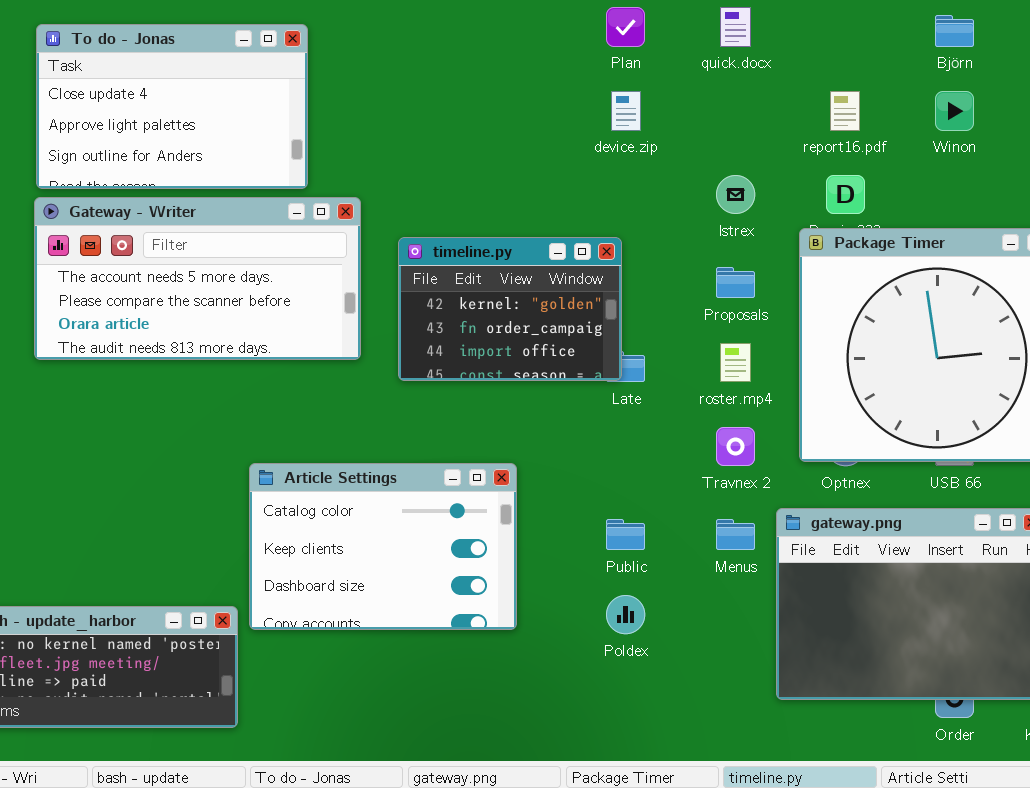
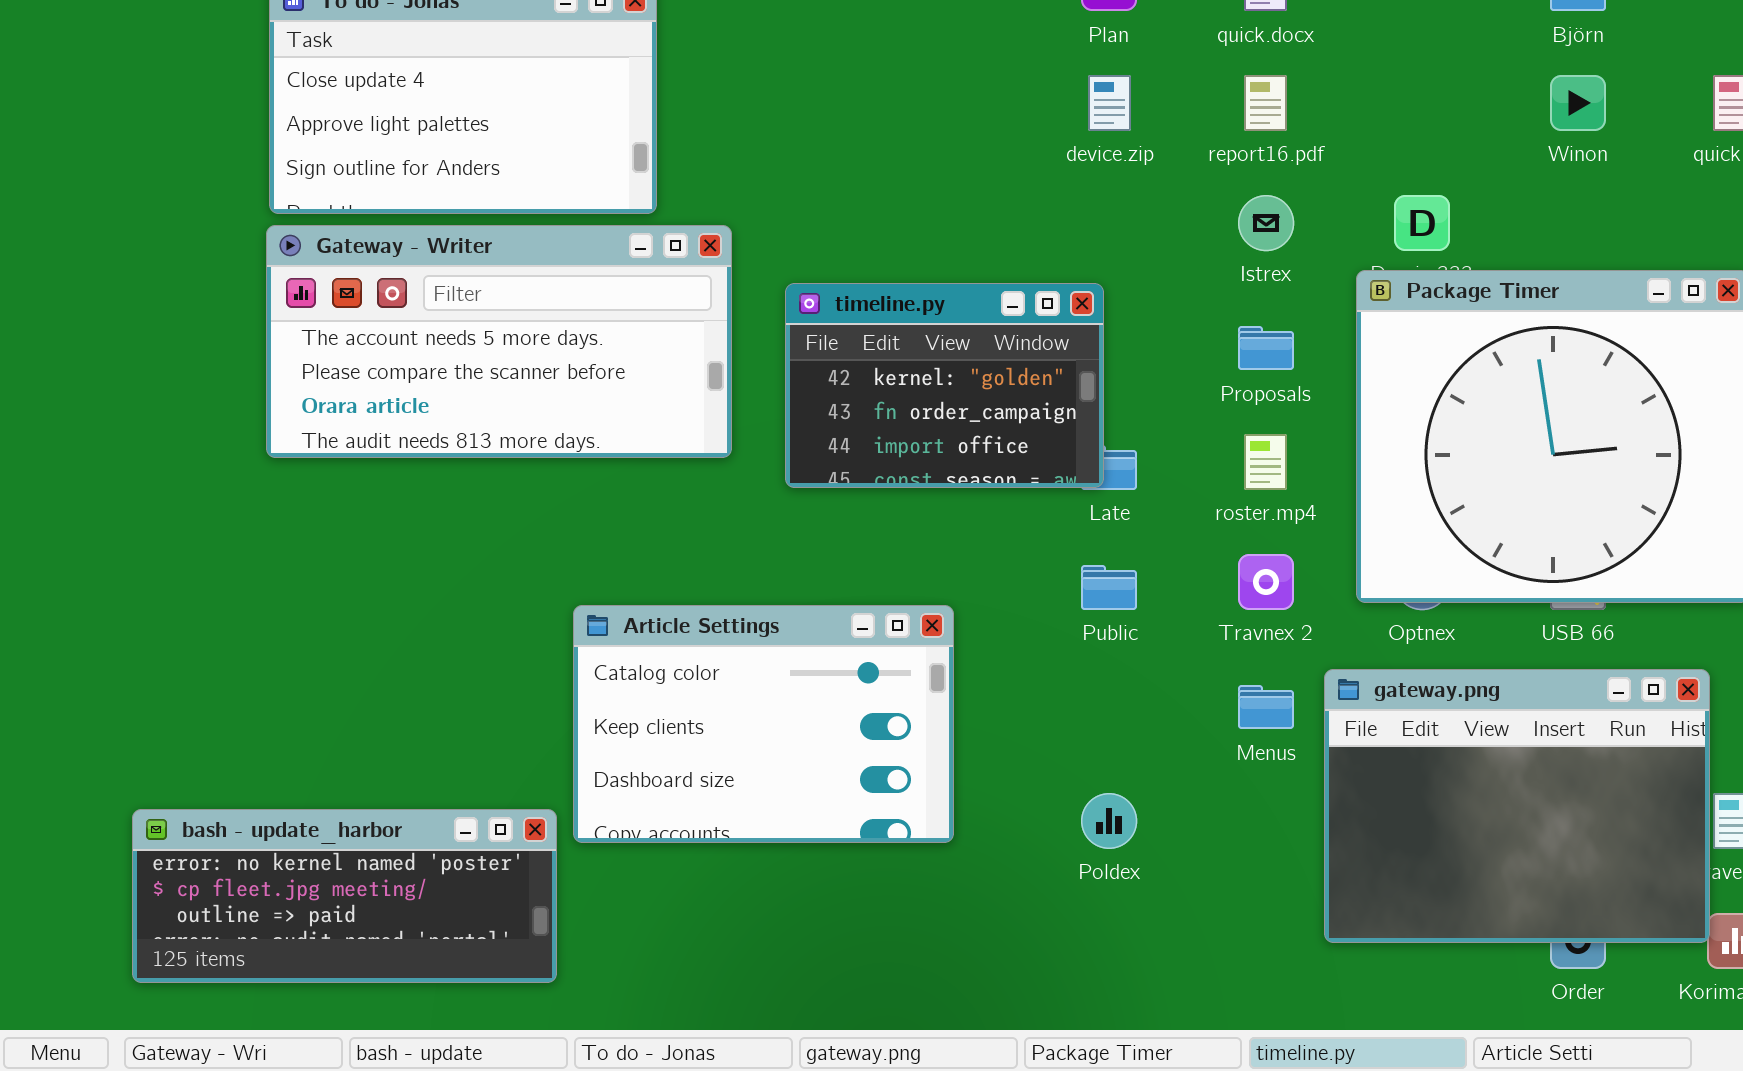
report16.pdf: [830,91,860,131] -> [1244,75,1287,131], moved
Public: [606,519,645,550] -> [1081,565,1137,610], moved

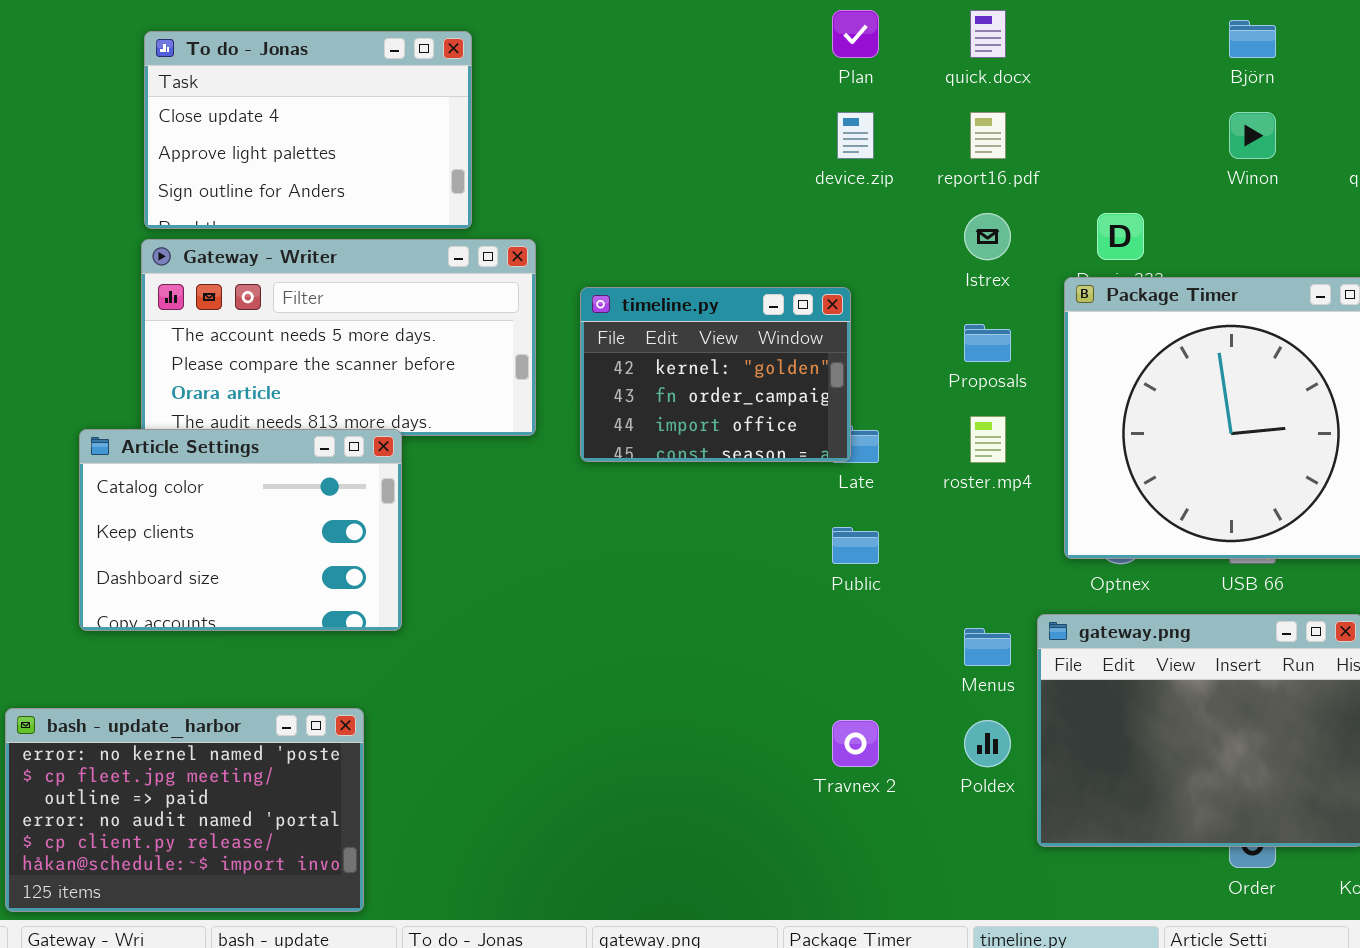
Travnex 2: [1238,554,1294,610] -> [832,720,879,767], moved
Article Settings: [573,605,954,843] -> [79,429,402,631], moved
Poldex: [1081,793,1137,849] -> [964,720,1011,767], moved
bash - update_harbor: [132,809,557,983] -> [5,708,364,912], moved, resized

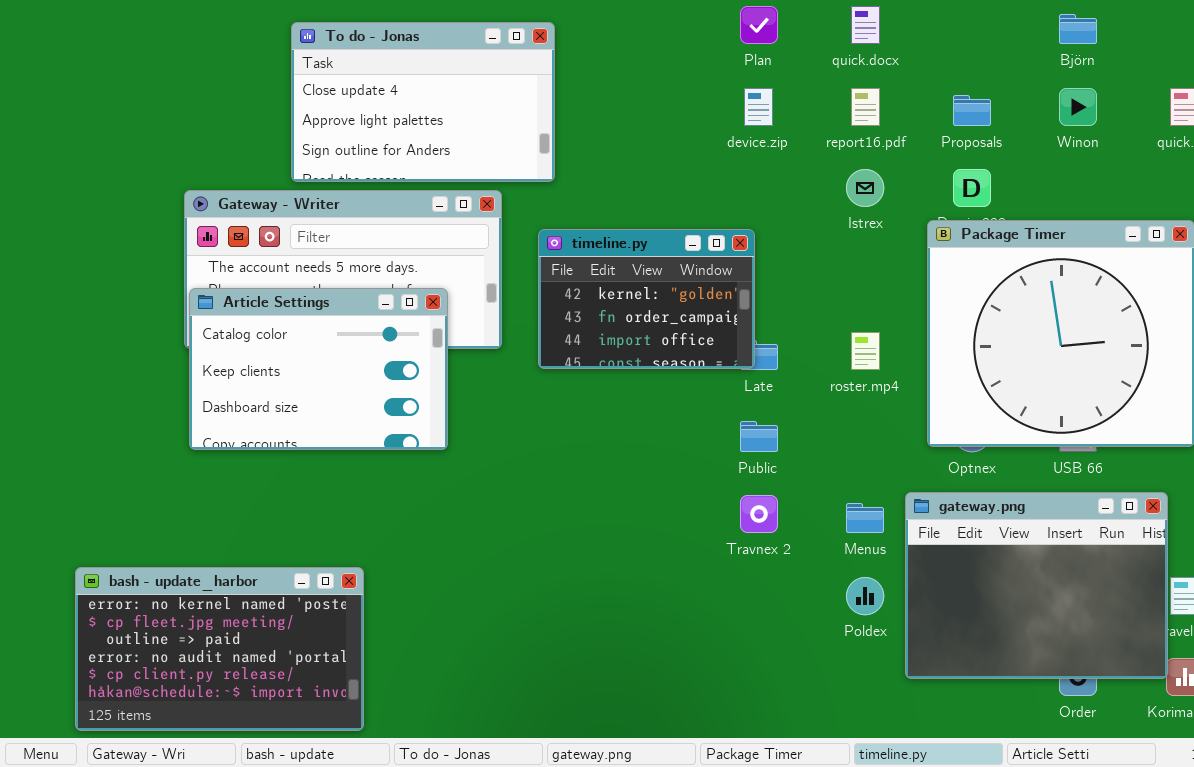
To do - Jonas: [144,31,472,229] -> [291,22,555,182], moved
Proposals: [964,324,1011,362] -> [953,95,991,126], moved
Article Settings: [79,429,402,631] -> [189,288,448,450], moved
Travnex 2: [832,720,879,767] -> [740,495,778,533], moved

